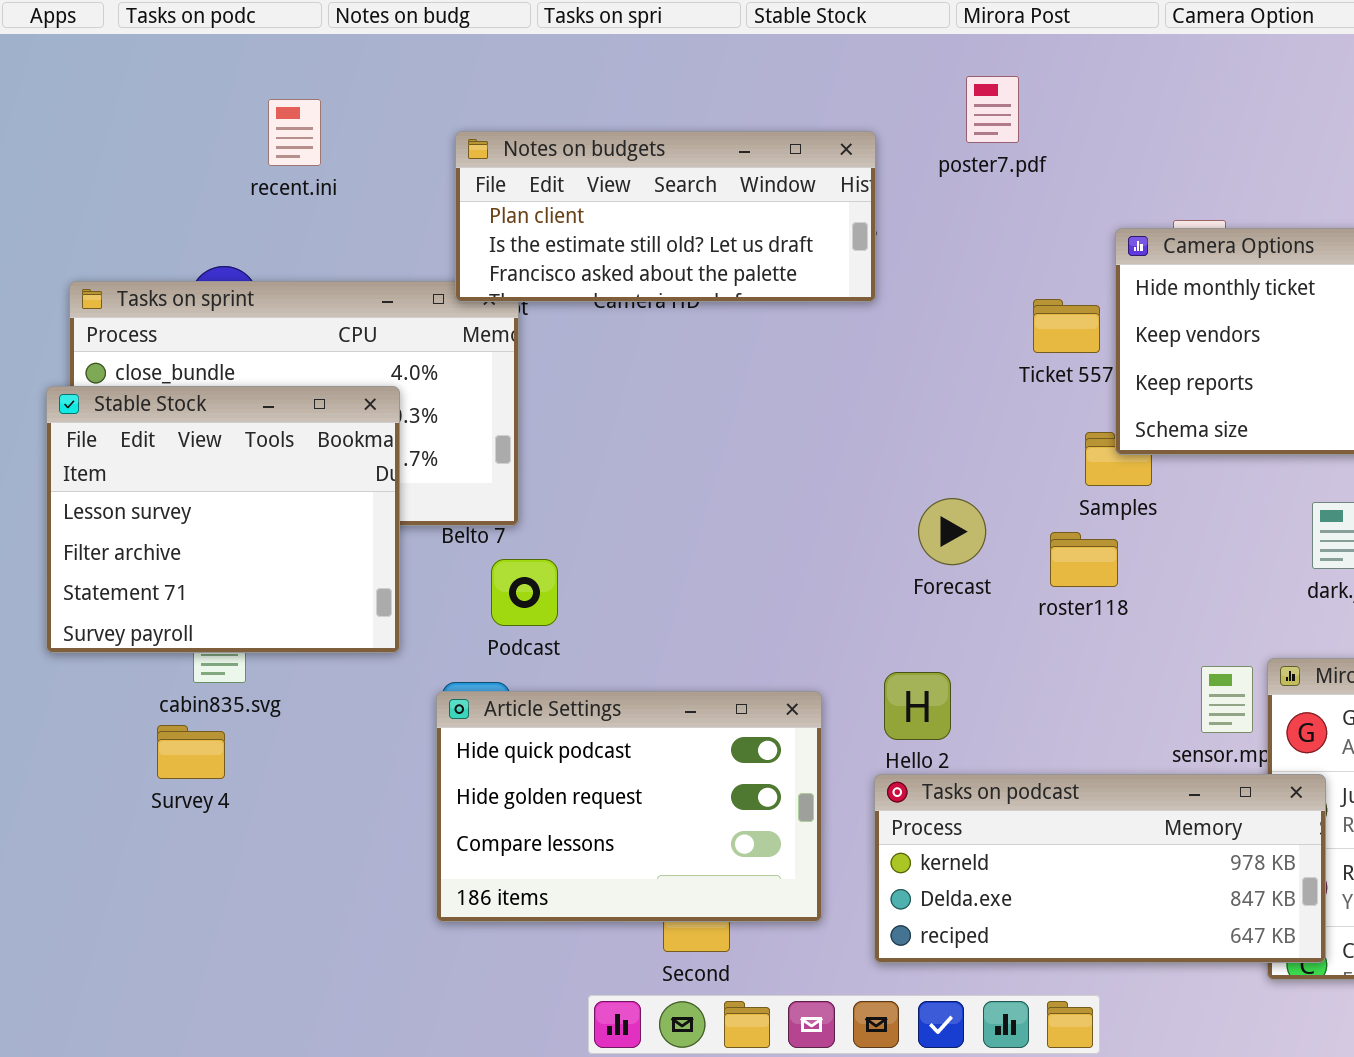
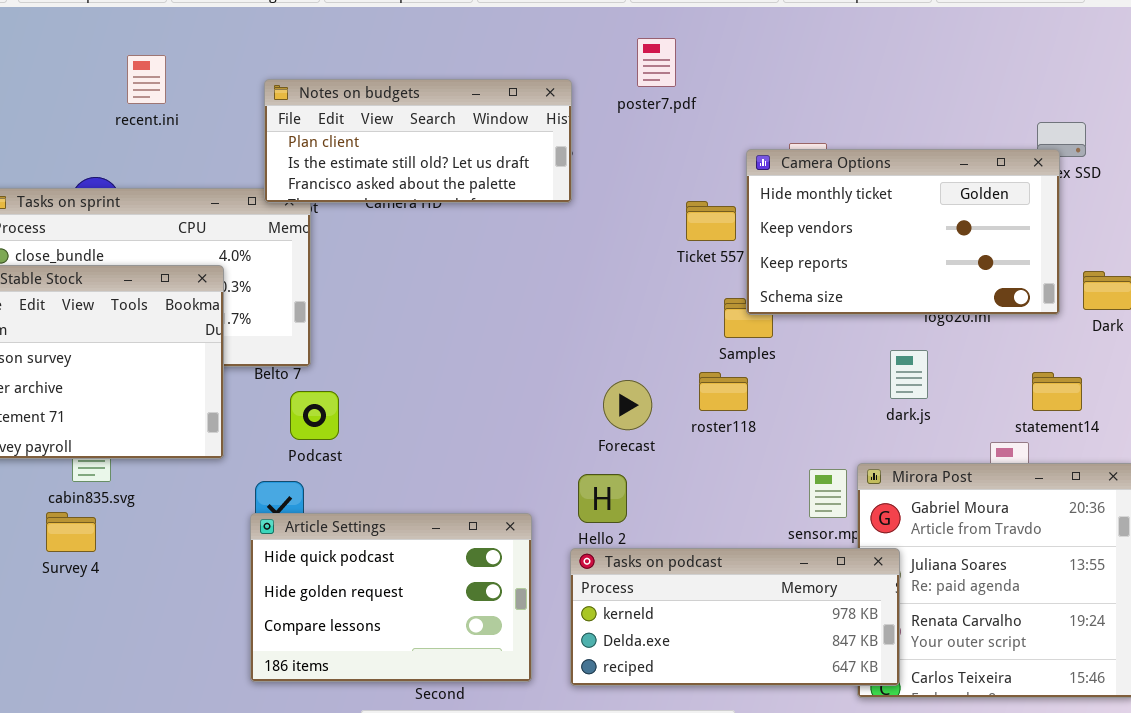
Forecast: [918,498,986,565] -> [603,380,652,430], moved
Article Settings: [436,691,822,922] -> [250,513,532,682], moved

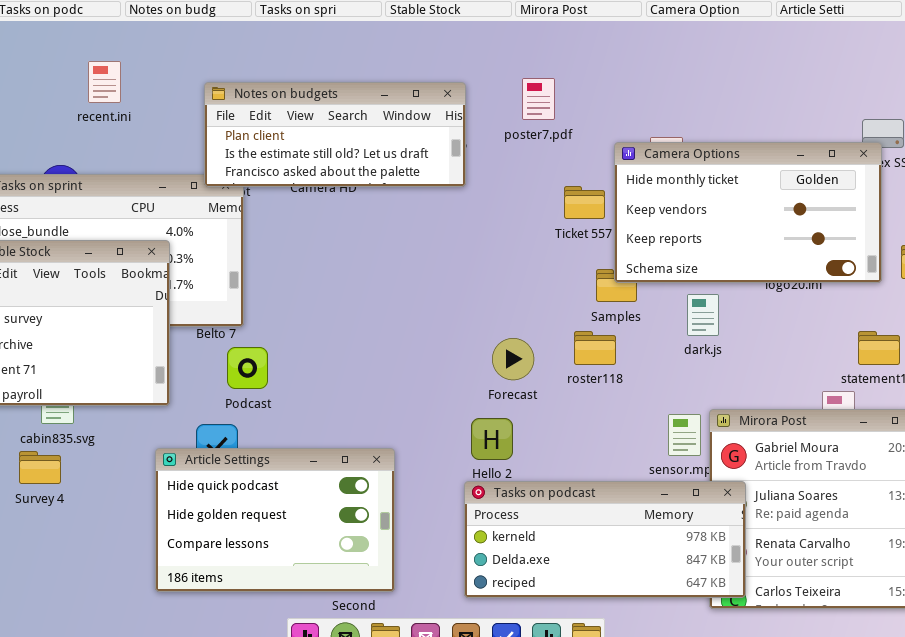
poster7.pdf: [637,38,676,87] -> [522,78,555,120], moved
dark.js: [890,350,928,399] -> [687,294,719,336], moved
Article Settings: [250,513,532,682] -> [155,448,395,592], moved

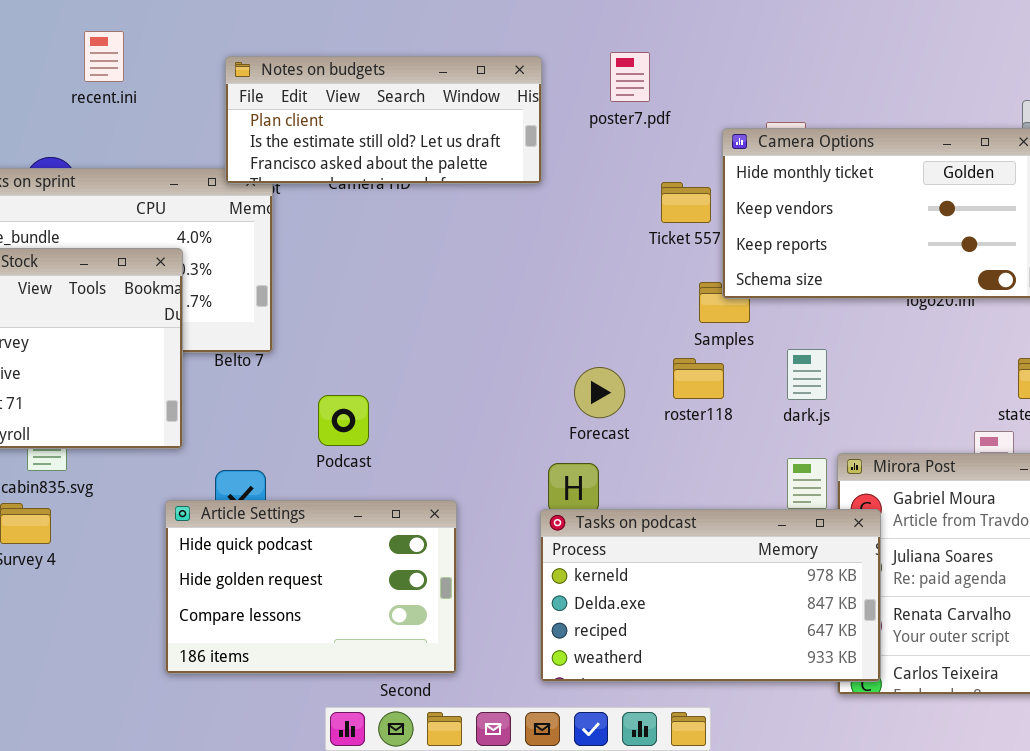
dark.js: [687,294,719,336] -> [787,349,827,400], moved
Podcast: [227,347,268,389] -> [318,395,369,446], moved
Tasks on podcast: [464,481,746,598] -> [540,509,881,682], resized

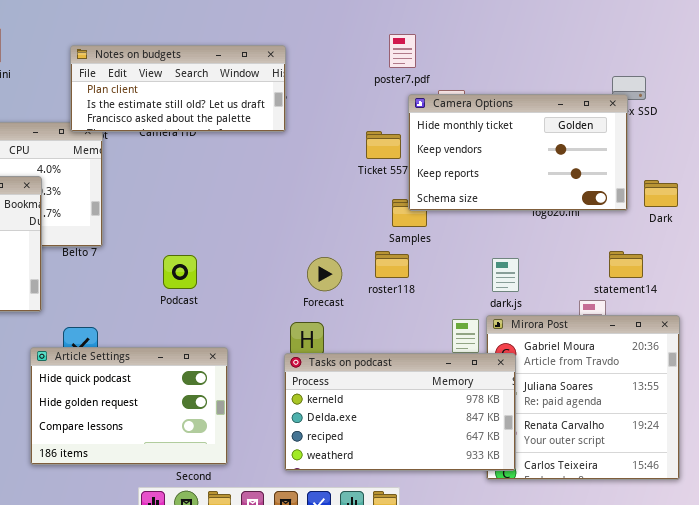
poster7.pdf: [610,52,650,102] -> [389,34,416,68], moved
dark.js: [787,349,827,400] -> [492,258,519,292], moved
Podcast: [318,395,369,446] -> [163,255,197,289], moved

